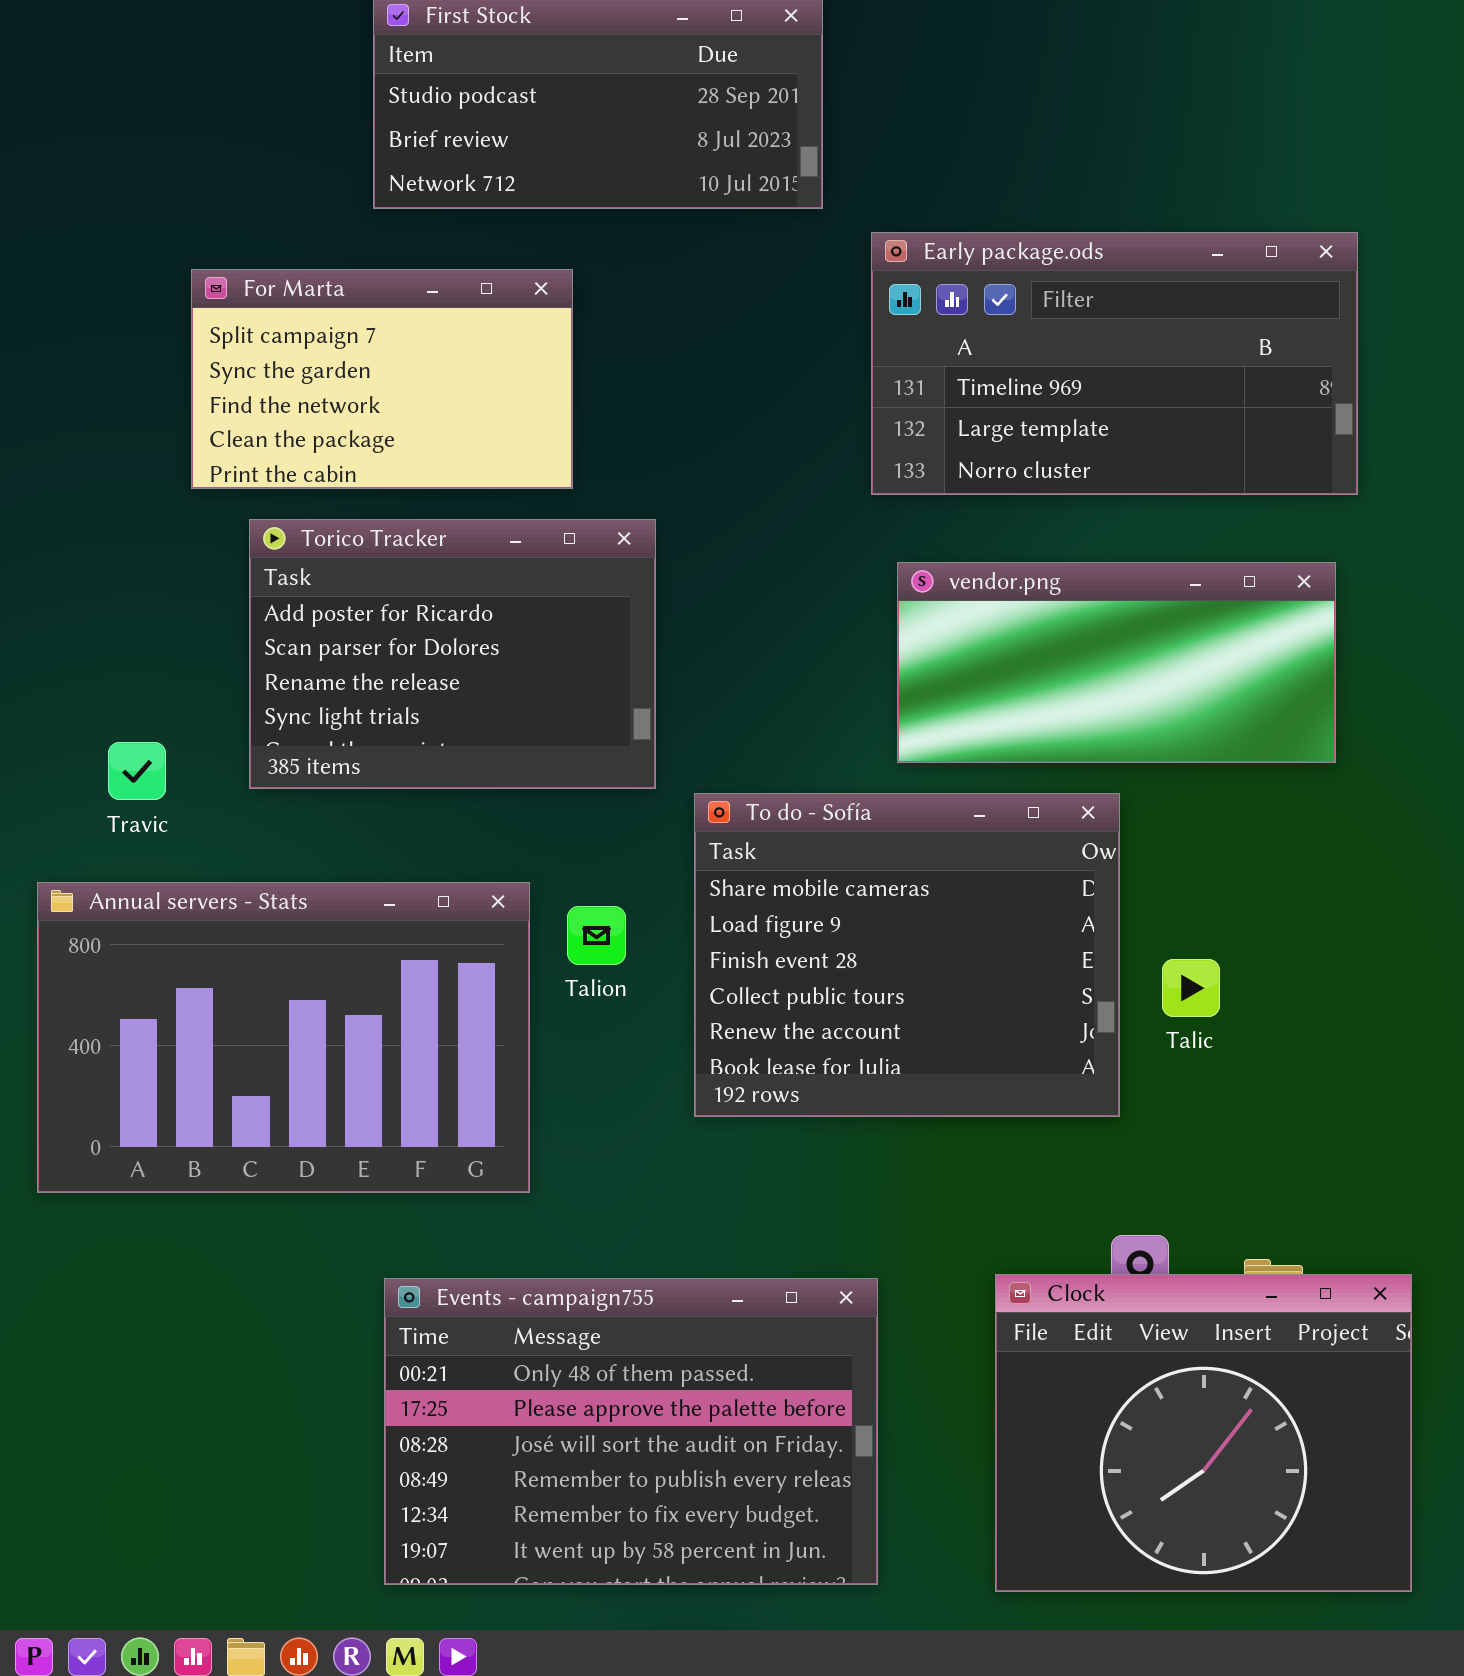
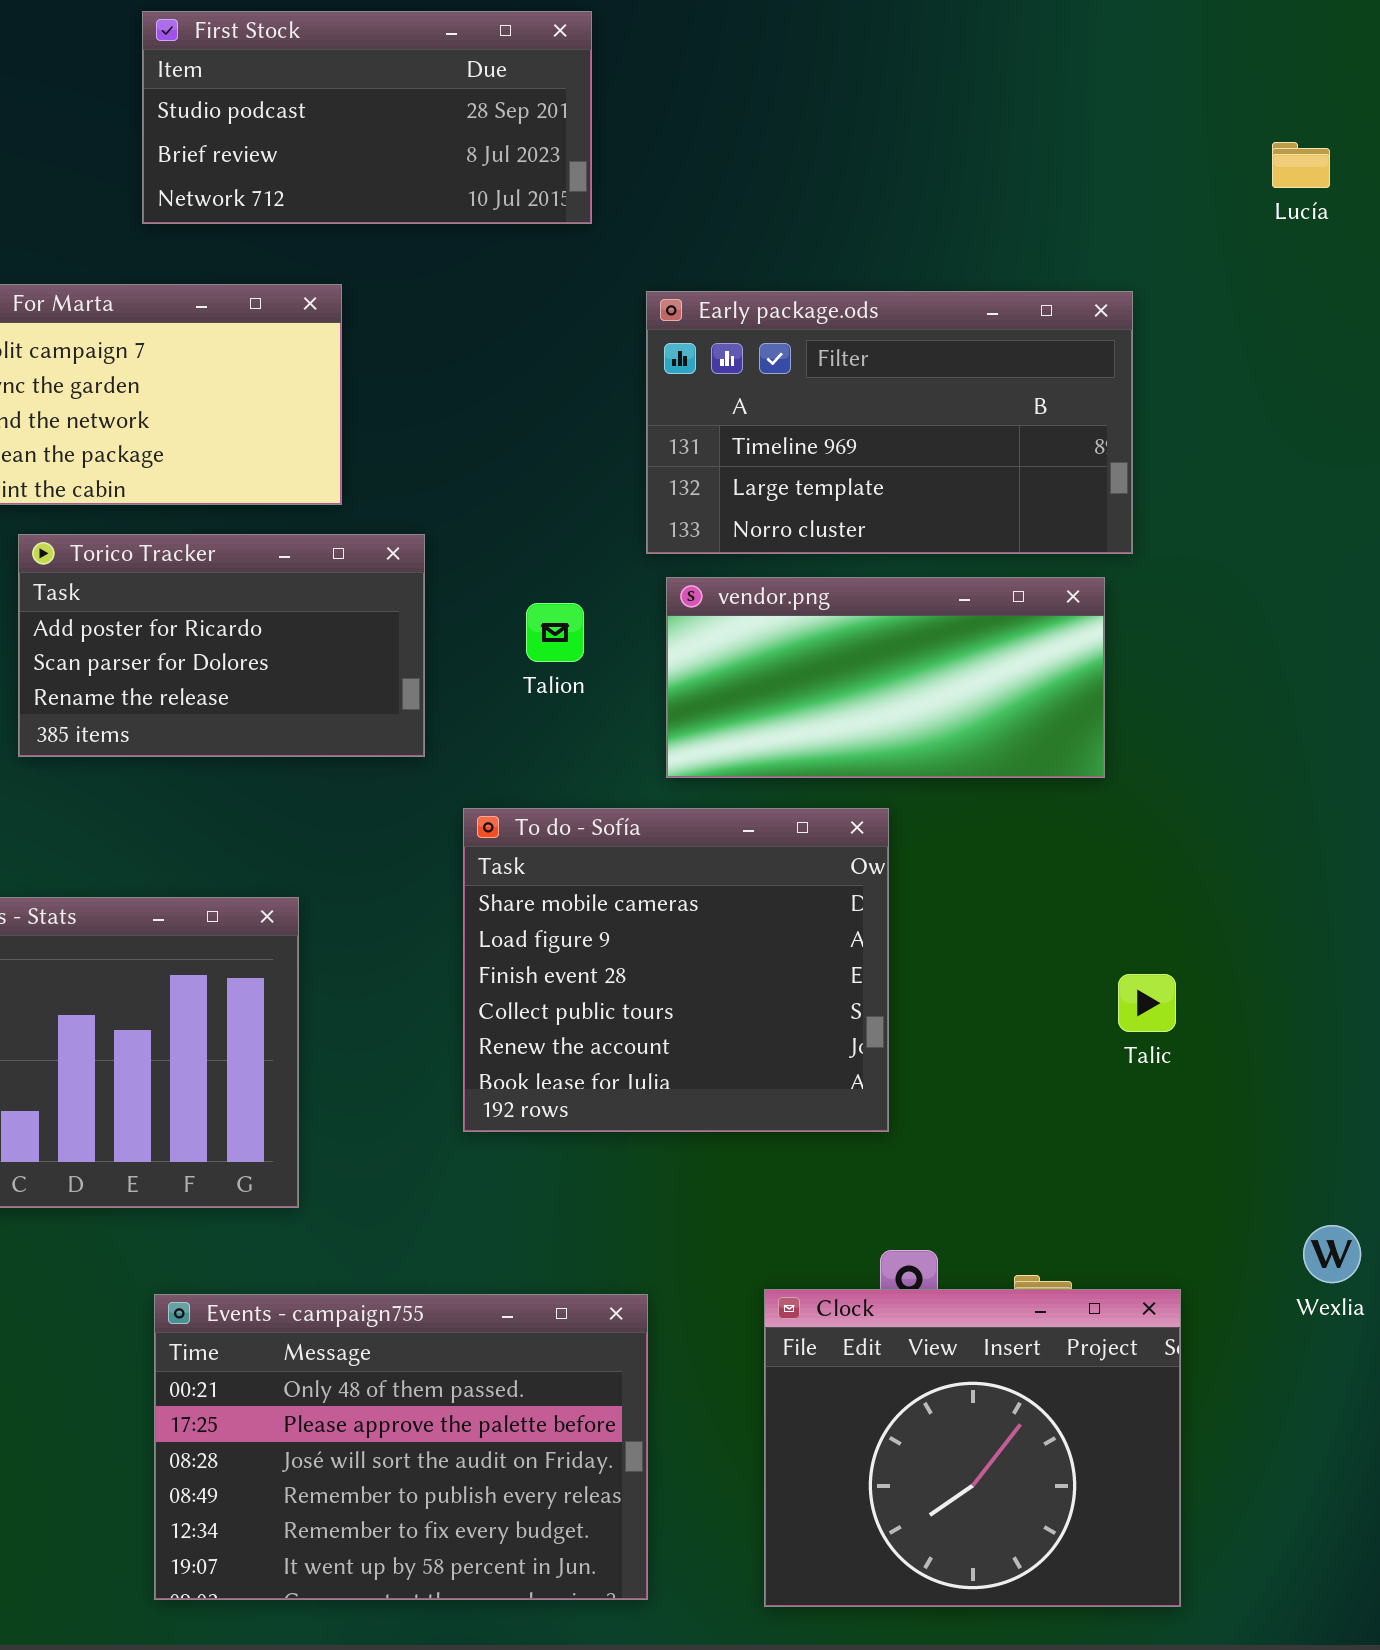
Early package.ods: [871,232,1358,495] -> [646,291,1133,554], moved
Torico Tracker: [249,519,656,789] -> [18,534,425,757], resized
Talion: [567,906,626,965] -> [526,603,584,662], moved
Talic: [1162,959,1220,1017] -> [1118,974,1176,1032], moved

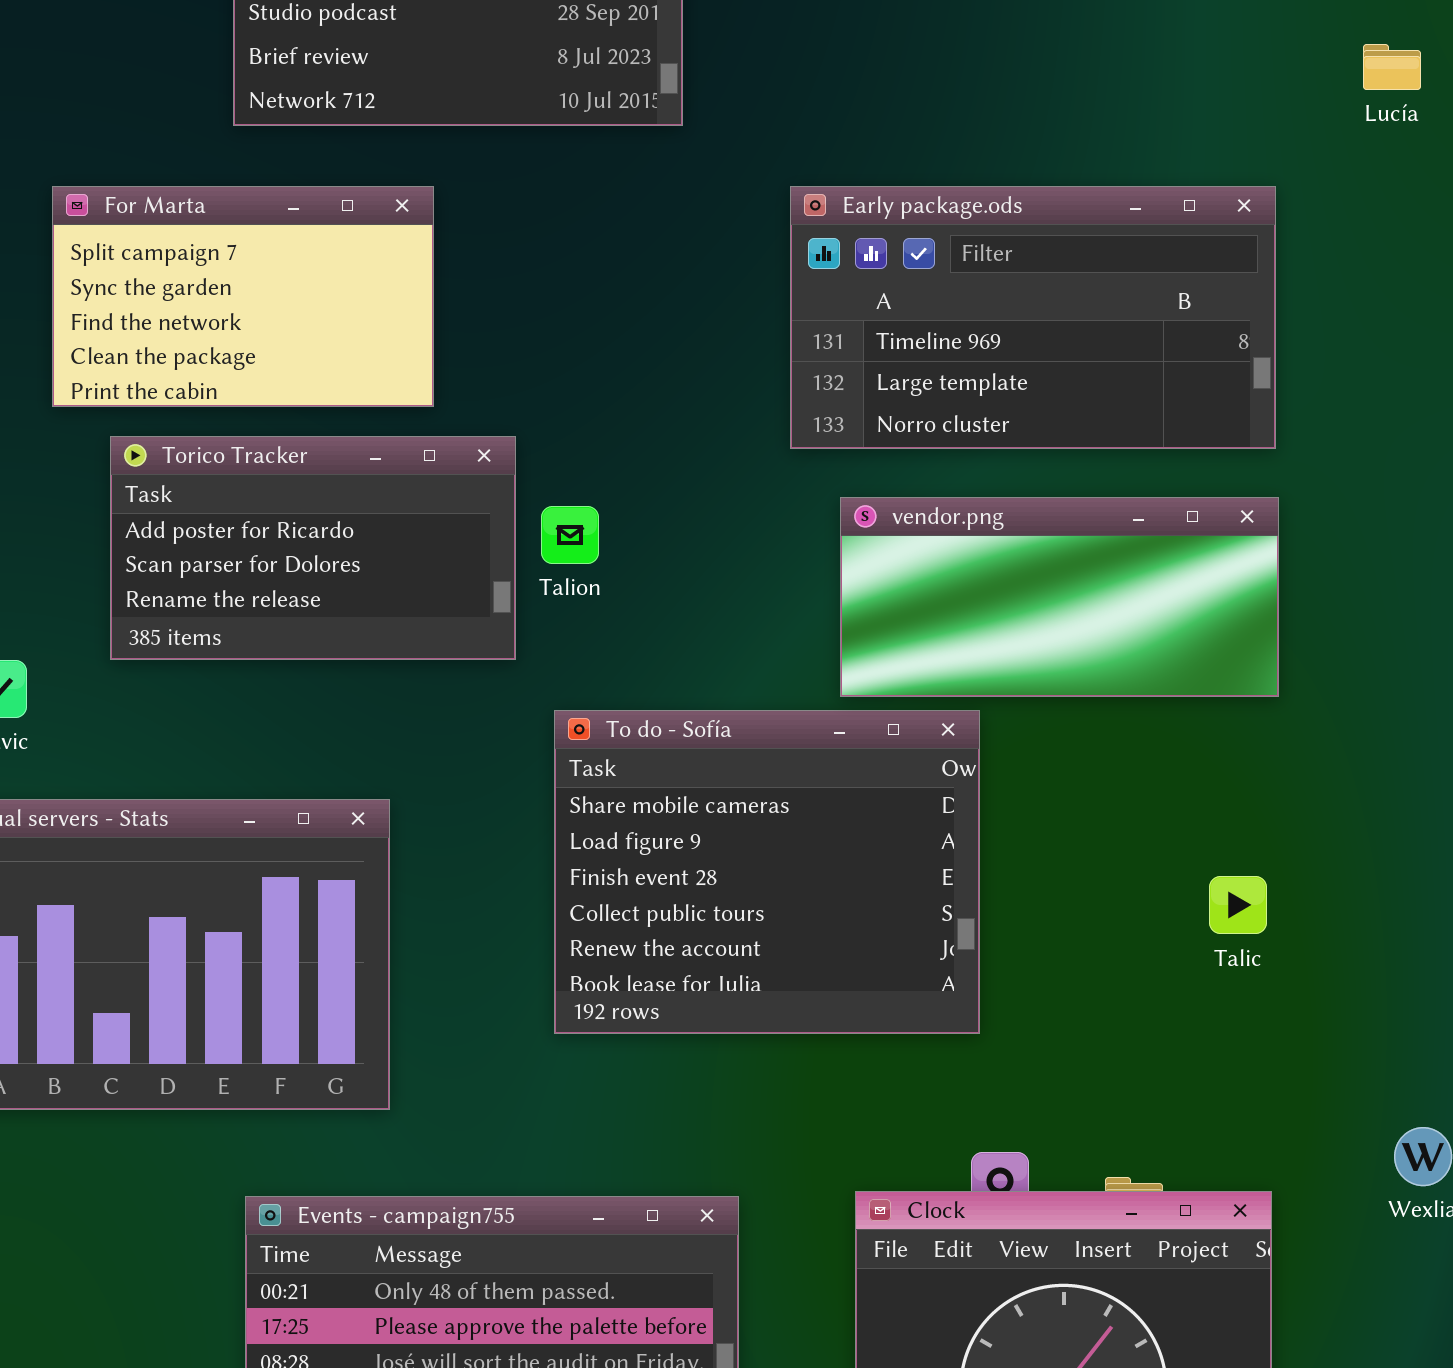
Early package.ods: [646,291,1133,554] -> [790,186,1276,449], moved
vendor.png: [666,577,1105,778] -> [840,497,1279,697], moved
Talion: [526,603,584,662] -> [541,506,599,564], moved

